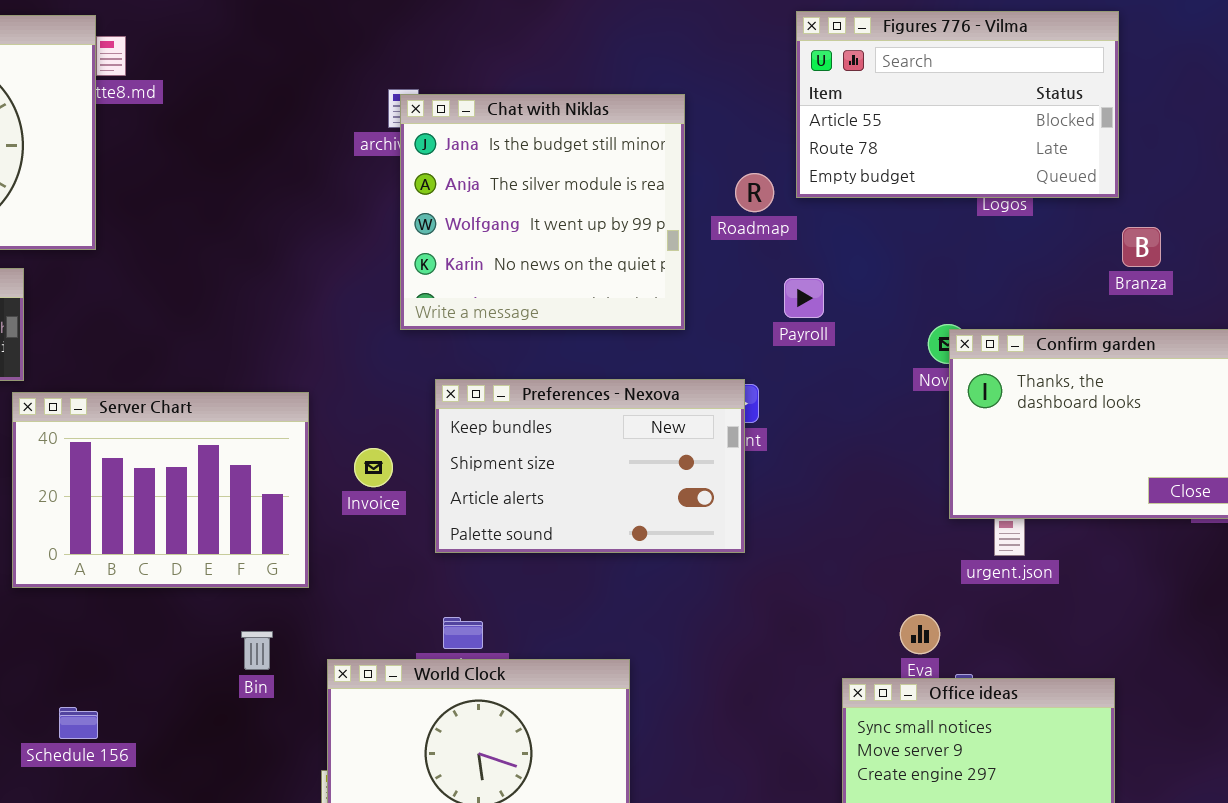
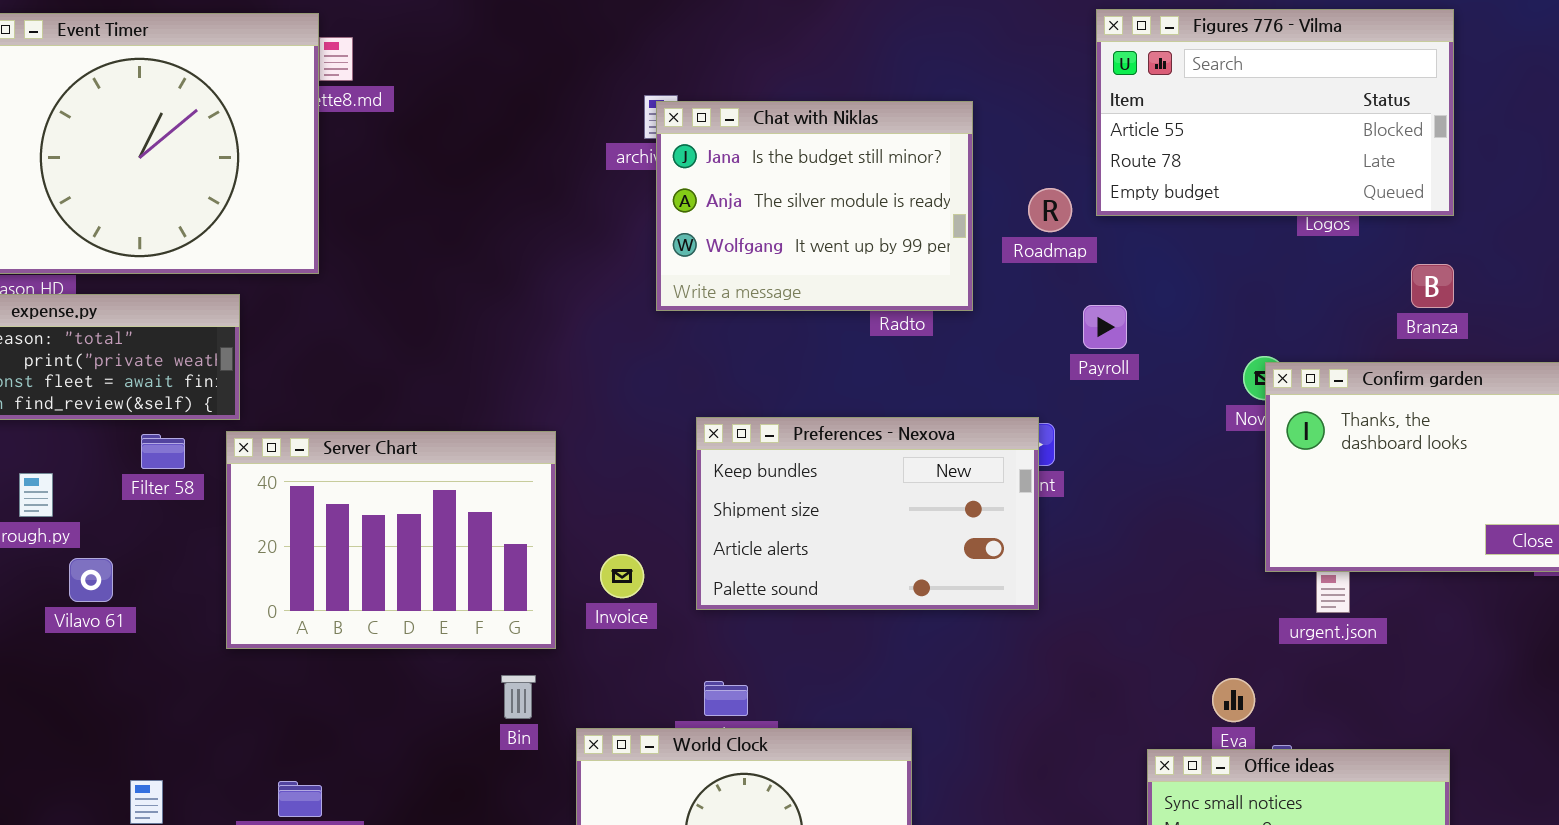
Chat with Niklas: [400,94,685,330] -> [656,101,973,311], resized
Branza: [1122,227,1161,267] -> [1411,264,1454,308], moved
Invoice: [354,448,393,487] -> [600,554,644,598], moved
Bin: [241,631,273,670] -> [501,675,536,719], moved

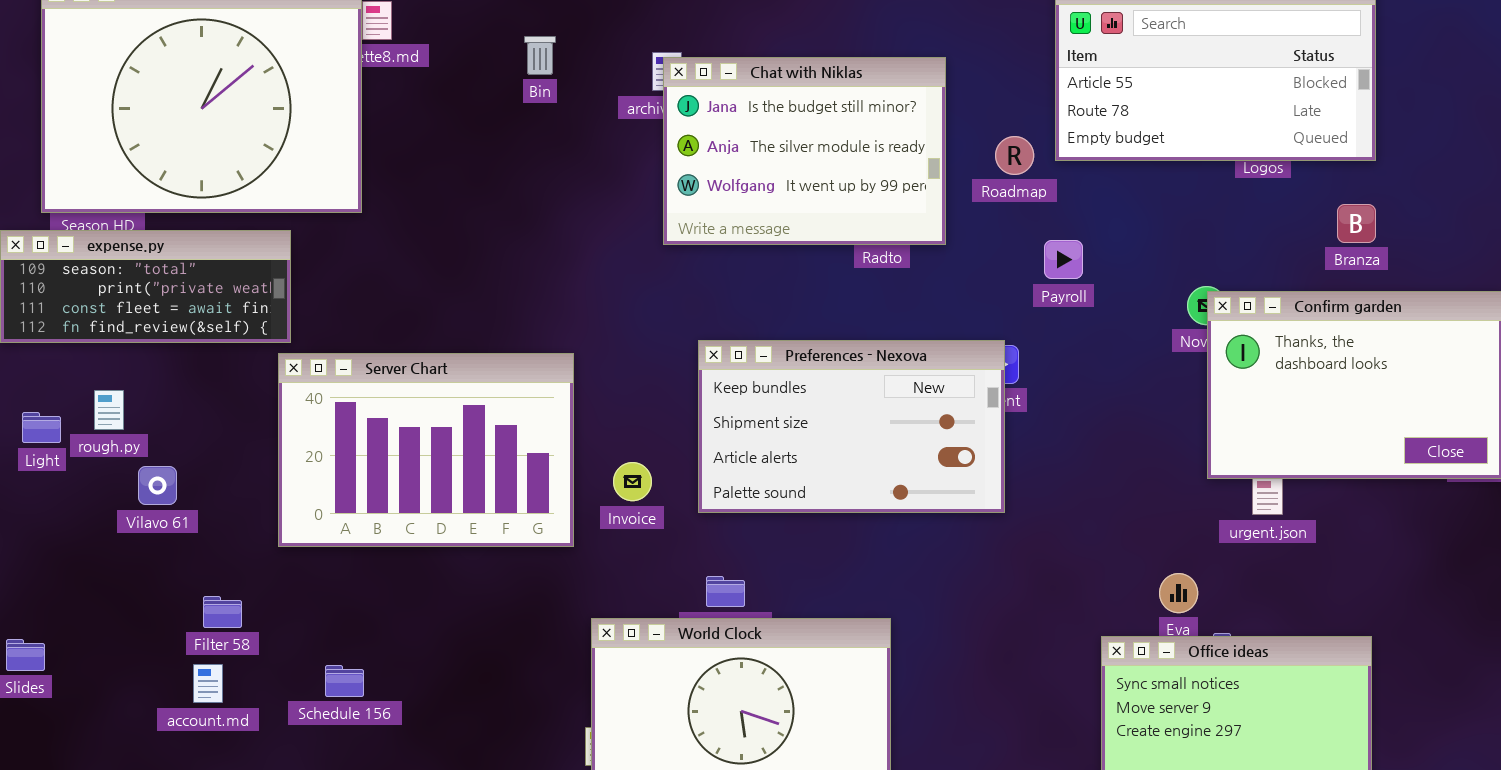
Filter 58: [141,434,185,469] -> [203,596,242,628], moved
Bin: [501,675,536,719] -> [524,36,556,75], moved

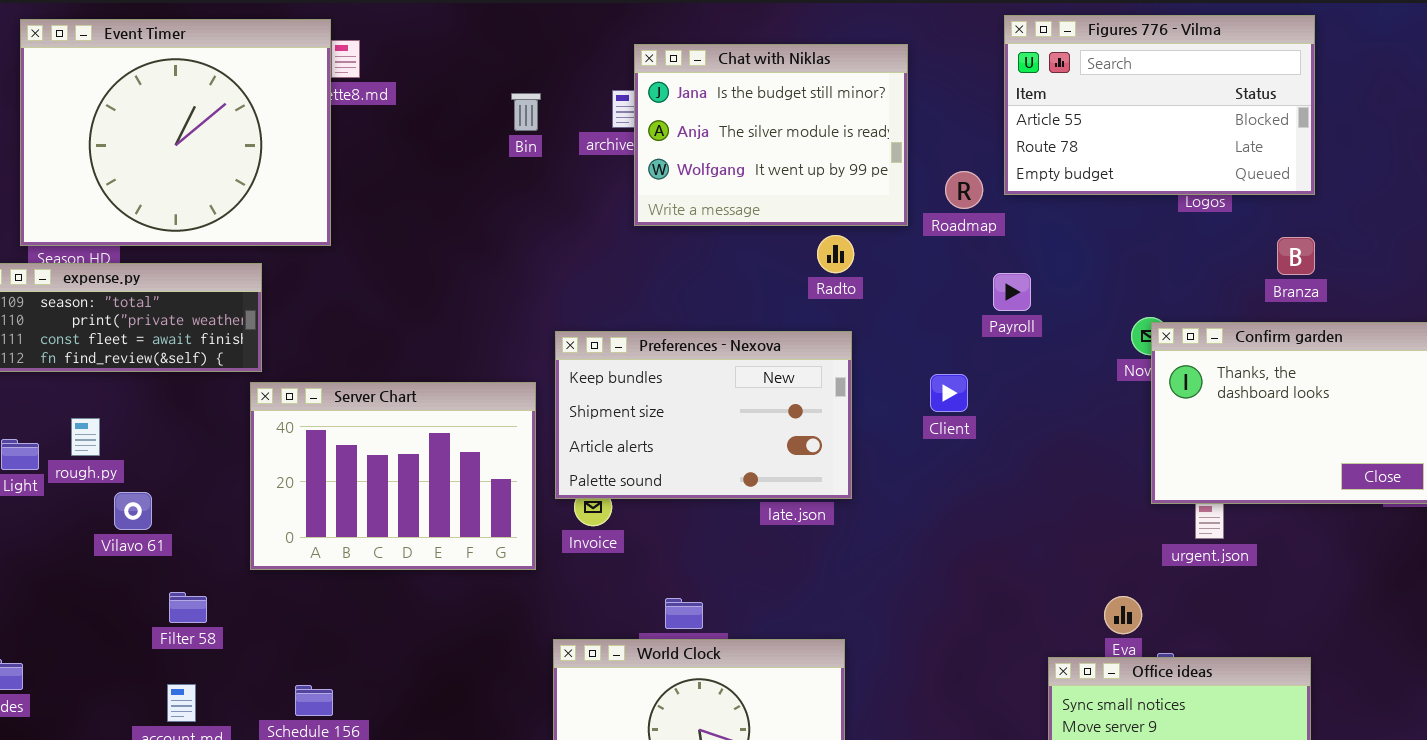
Bin: [524,36,556,75] -> [511,93,541,131], moved
Chat with Niklas: [663,57,946,245] -> [634,44,908,226], moved
Preferences - Nexova: [698,340,1005,513] -> [555,331,852,499], moved
Filter 58: [203,596,242,628] -> [169,592,207,623], moved

